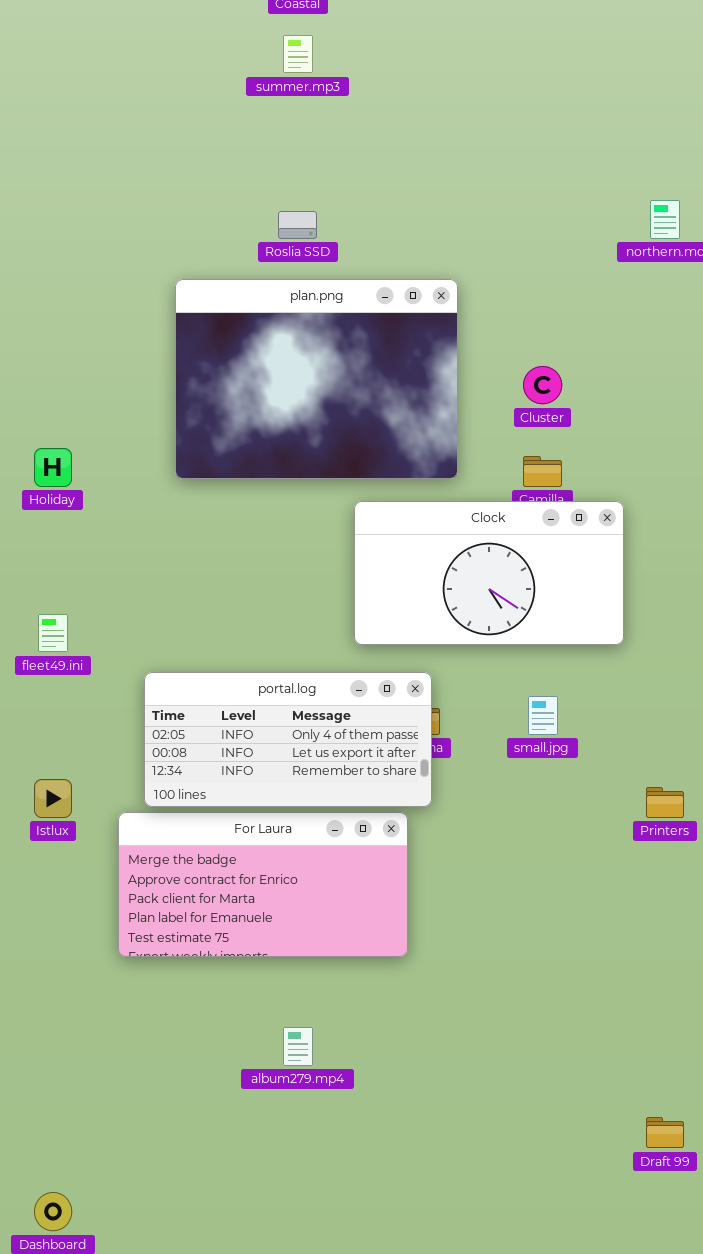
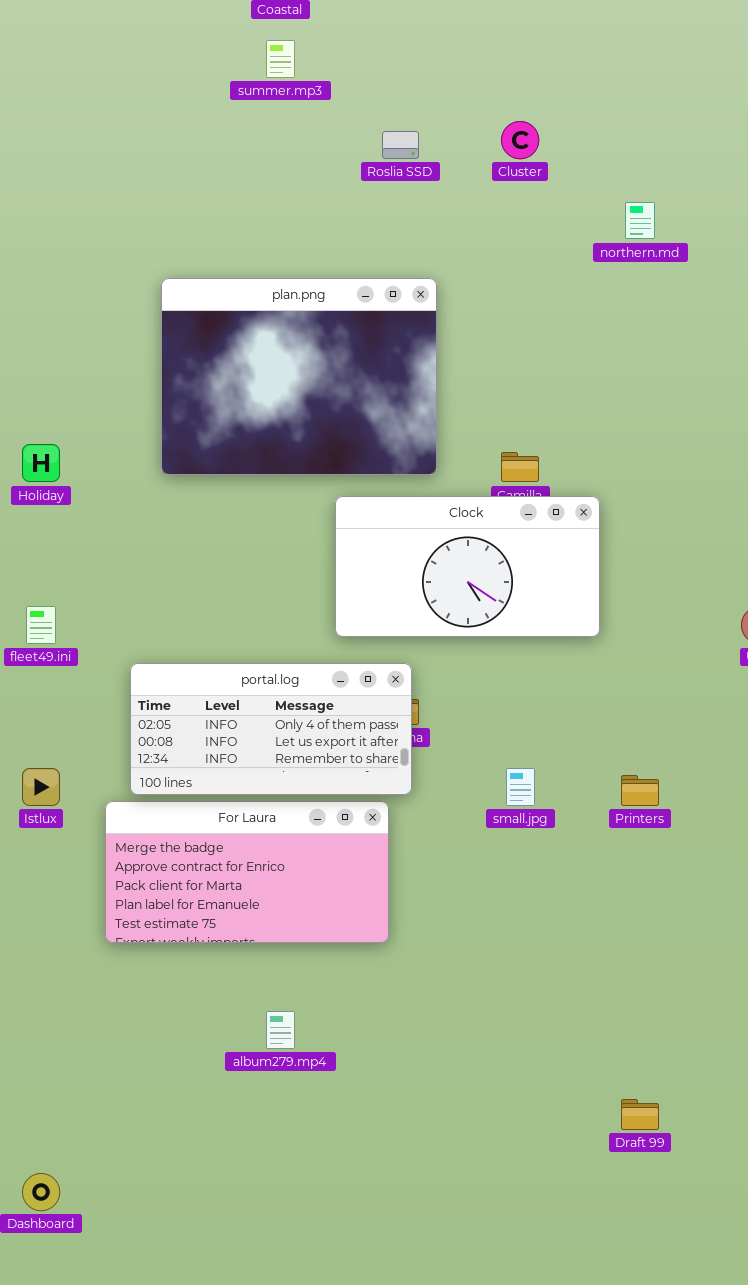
Roslia SSD: [278,211,317,239] -> [382,131,419,159], moved
Cluster: [523,366,562,404] -> [501,121,539,159], moved
small.jpg: [528,696,558,735] -> [506,768,535,806], moved

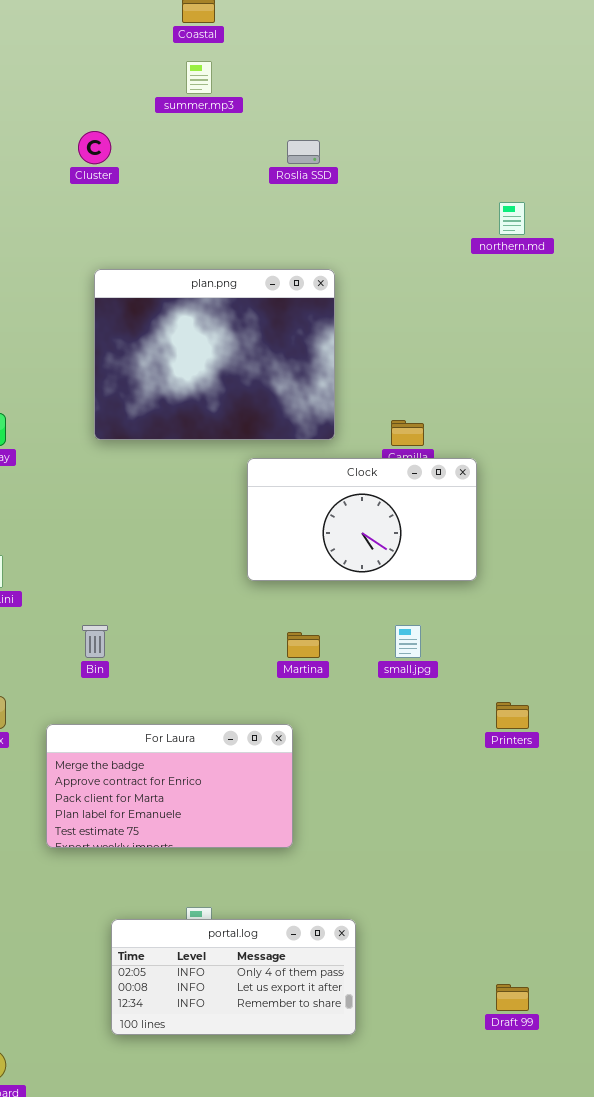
Cluster: [501,121,539,159] -> [78,131,111,164], moved
portal.log: [130,663,412,795] -> [111,919,356,1035], moved
small.jpg: [506,768,535,806] -> [395,625,421,658], moved

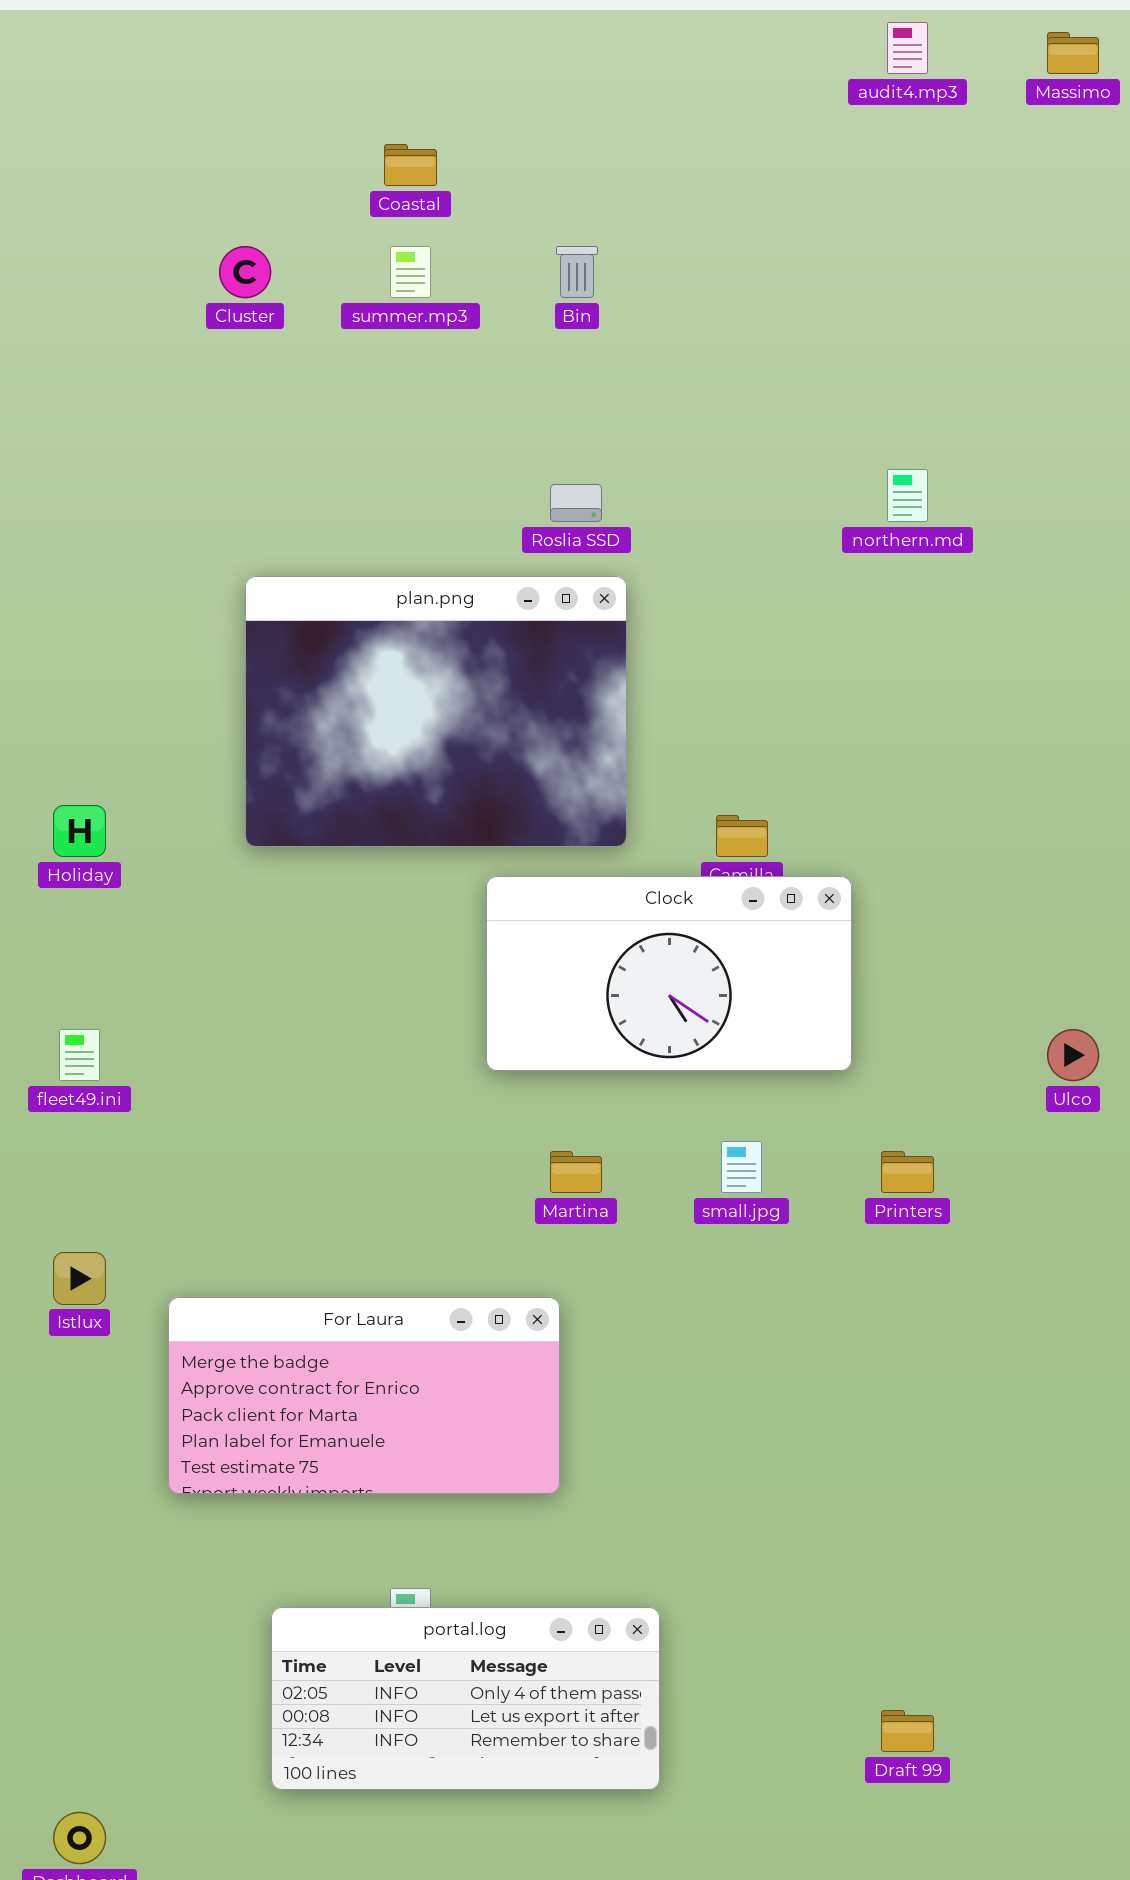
Cluster: [78,131,111,164] -> [219,246,271,298], moved
Roslia SSD: [287,140,320,164] -> [550,484,602,522], moved
Bin: [82,625,108,658] -> [556,246,598,298], moved
Printers: [496,702,529,729] -> [881,1151,934,1193], moved

